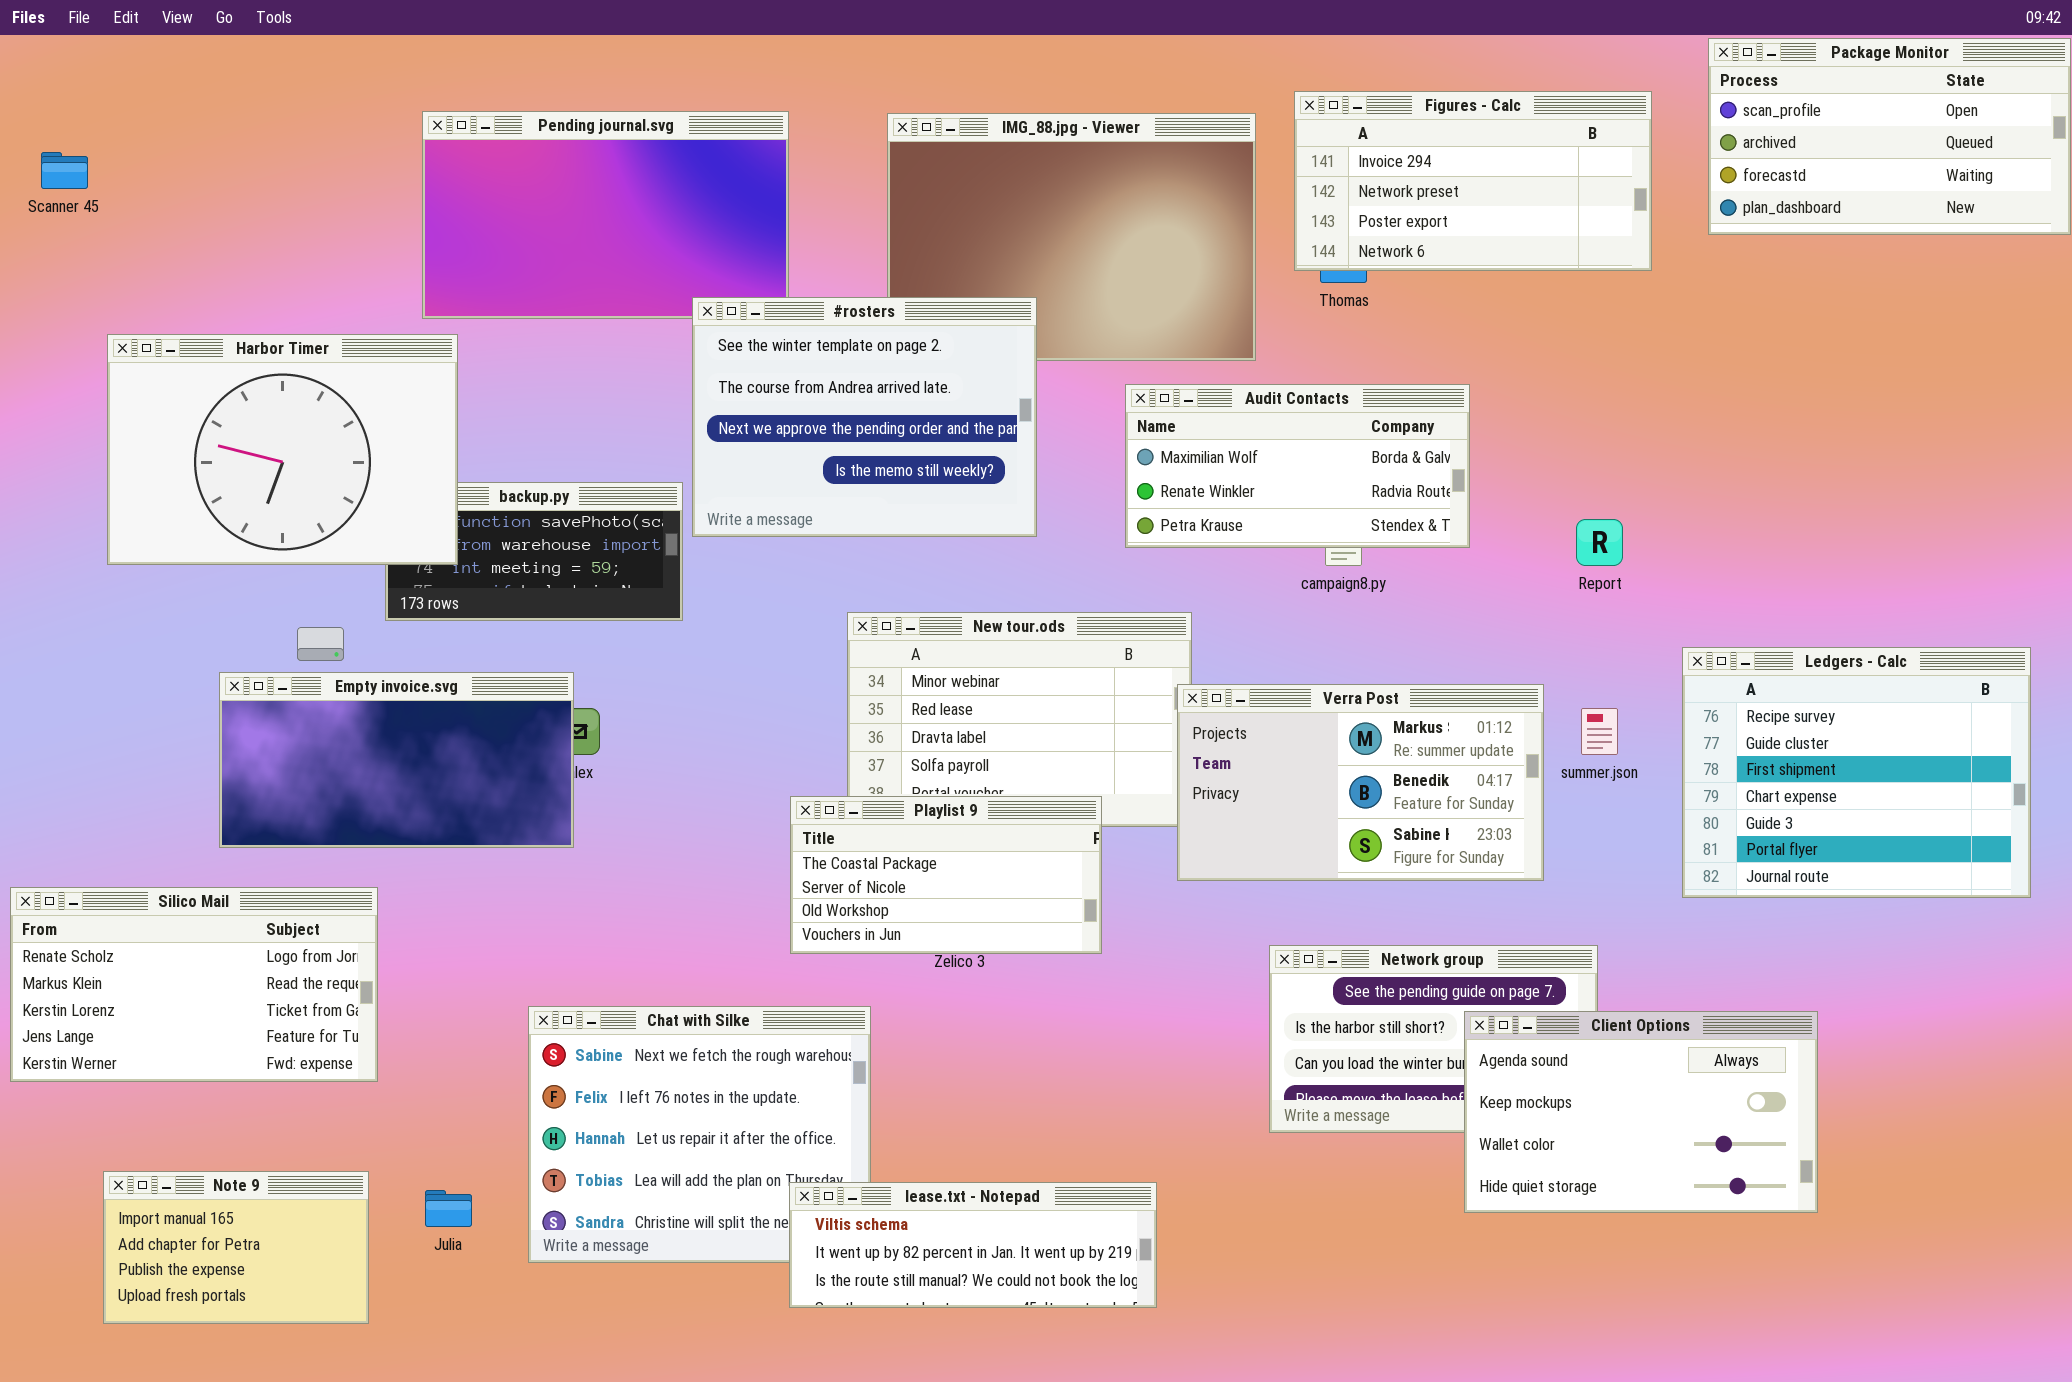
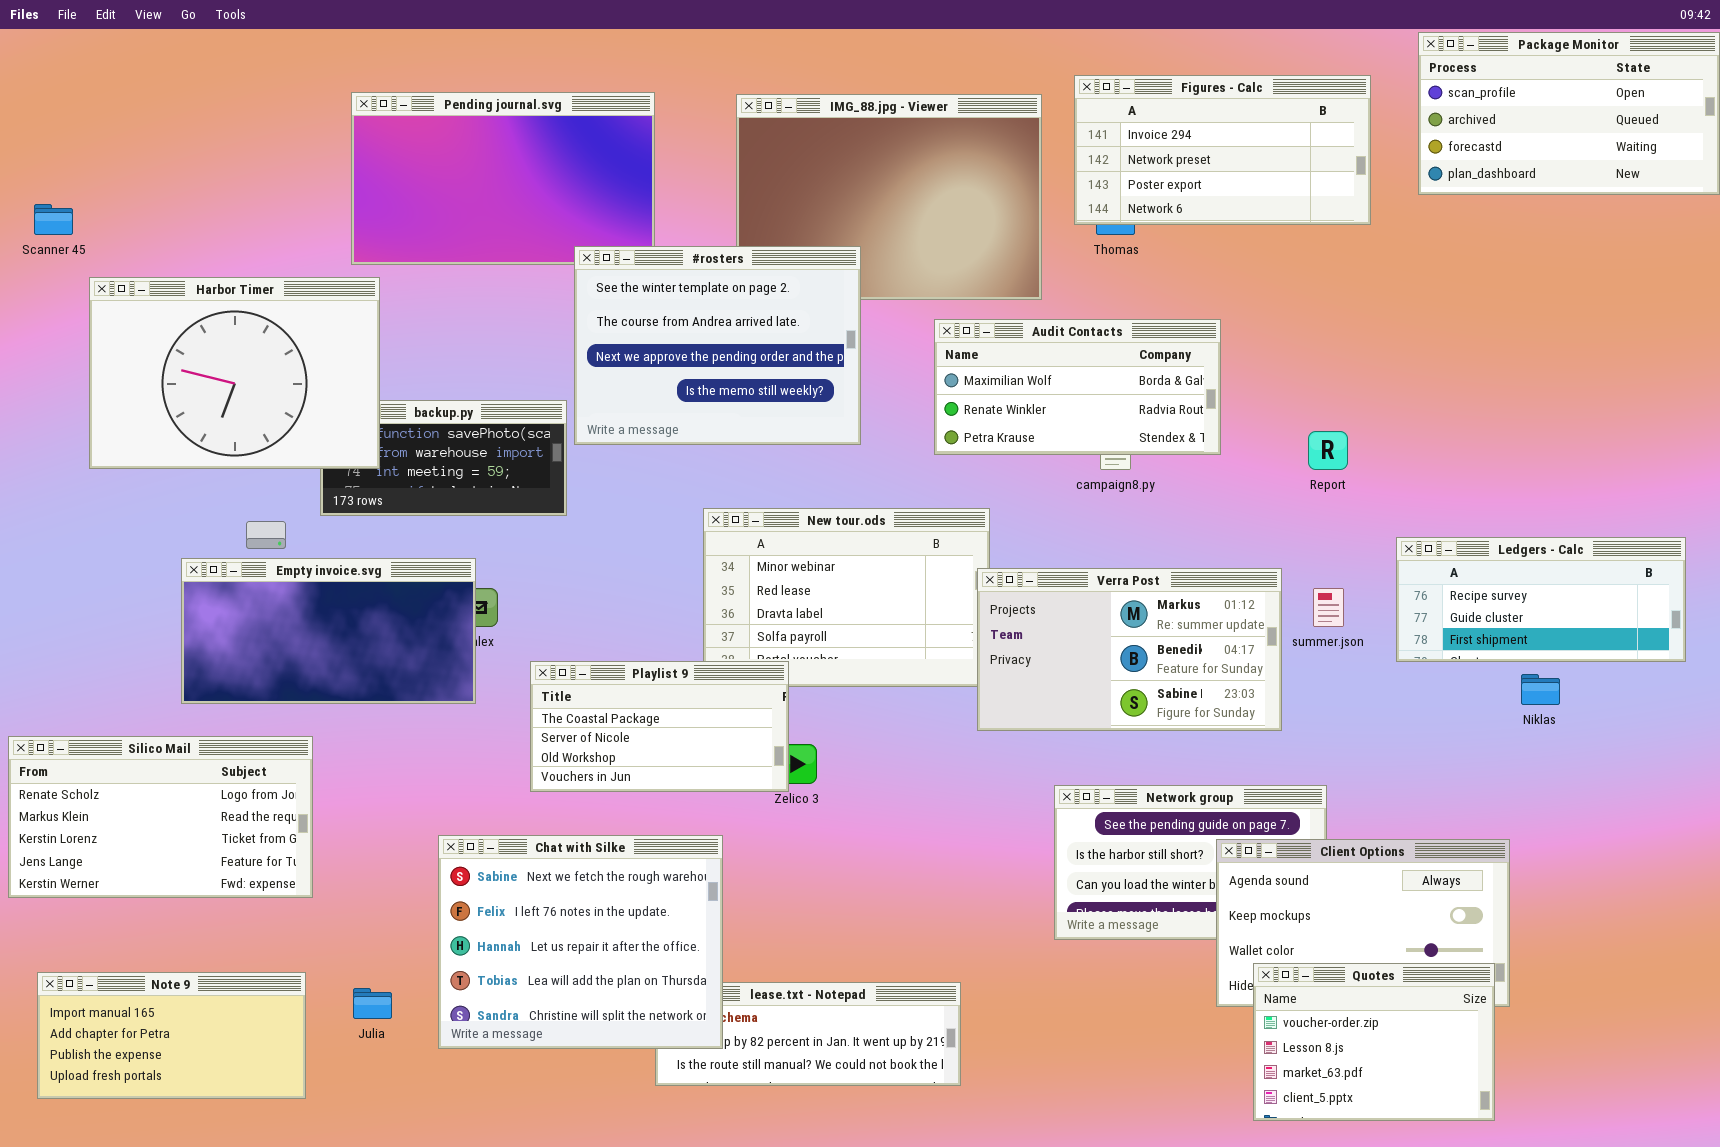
Scanner 45: [41,152,88,189] -> [34,204,73,235], moved
Ledgers - Calc: [1682,647,2031,898] -> [1396,537,1686,662], resized
Playlist 9: [790,796,1102,954] -> [530,661,789,792], moved
Chat with Silke: [528,1006,871,1263] -> [438,835,723,1049], raised
Quotes: none -> [1253,963,1495,1121], opened
Note 9: [103,1171,369,1324] -> [37,972,306,1099], resized

